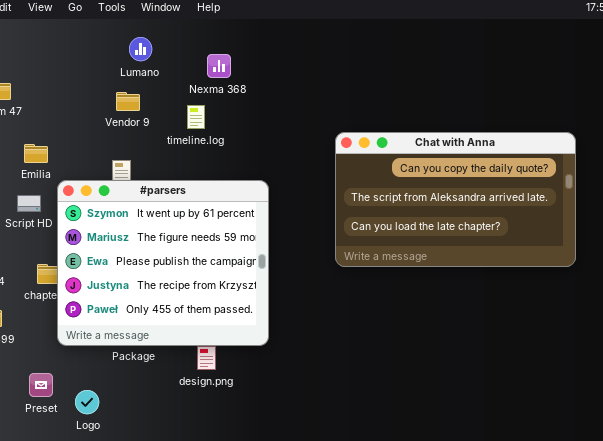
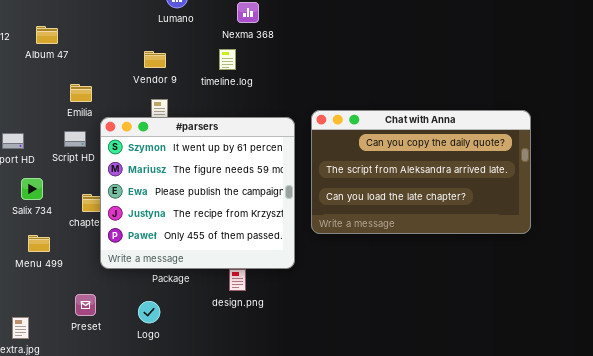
Vendor 9: [116,92,140,111] -> [144,51,166,68], moved
Chat with Anna: [335,132,576,267] -> [311,110,531,234], moved
Logo: [75,390,99,414] -> [138,301,160,323], moved

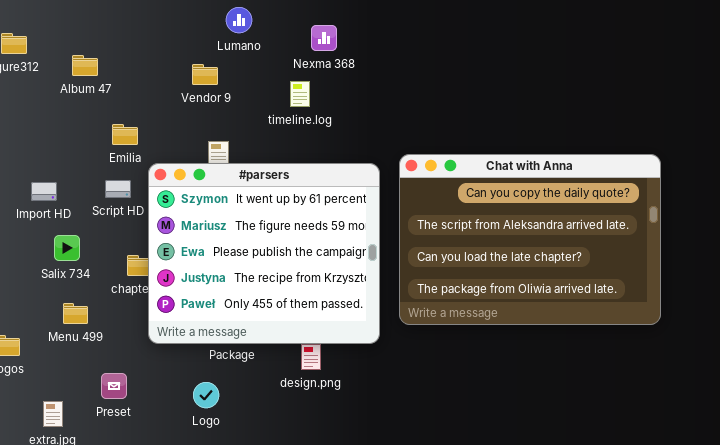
Vendor 9: [144,51,166,68] -> [192,64,218,85], moved
Chat with Anna: [311,110,531,234] -> [399,154,661,325], resized
Preset: [75,294,96,316] -> [101,373,127,399], moved

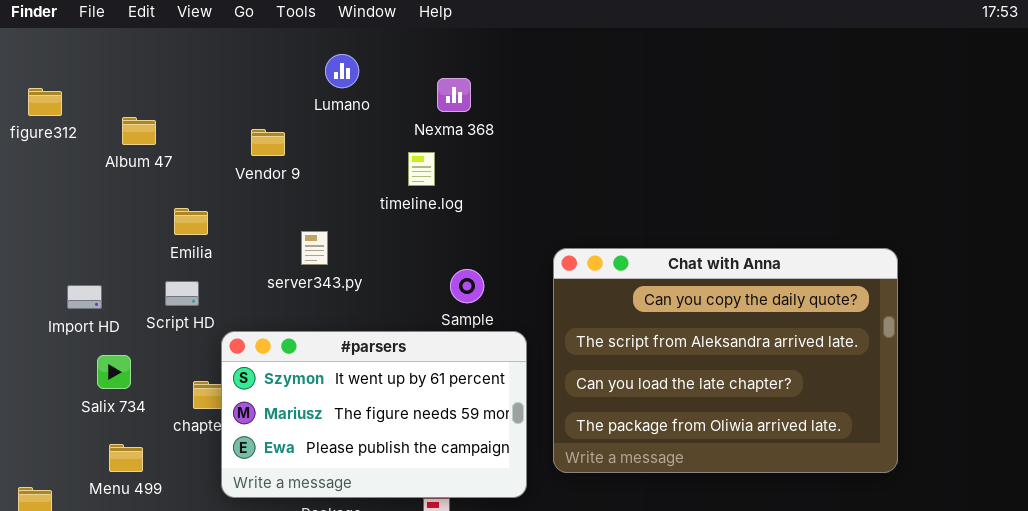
Vendor 9: [192,64,218,85] -> [251,129,285,156], moved
#parsers: [148,163,380,344] -> [221,331,527,498], resized

